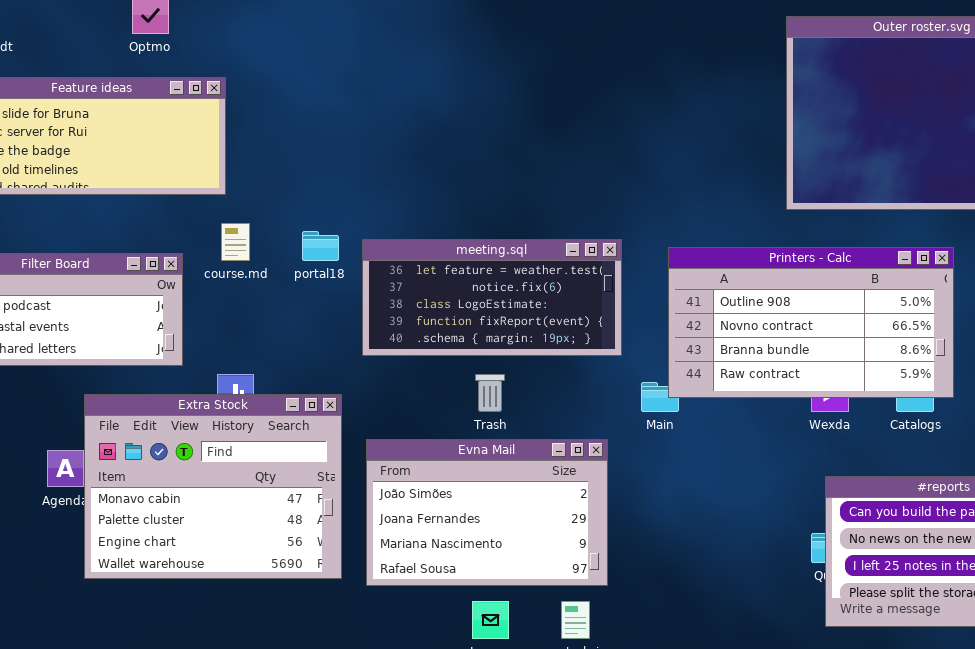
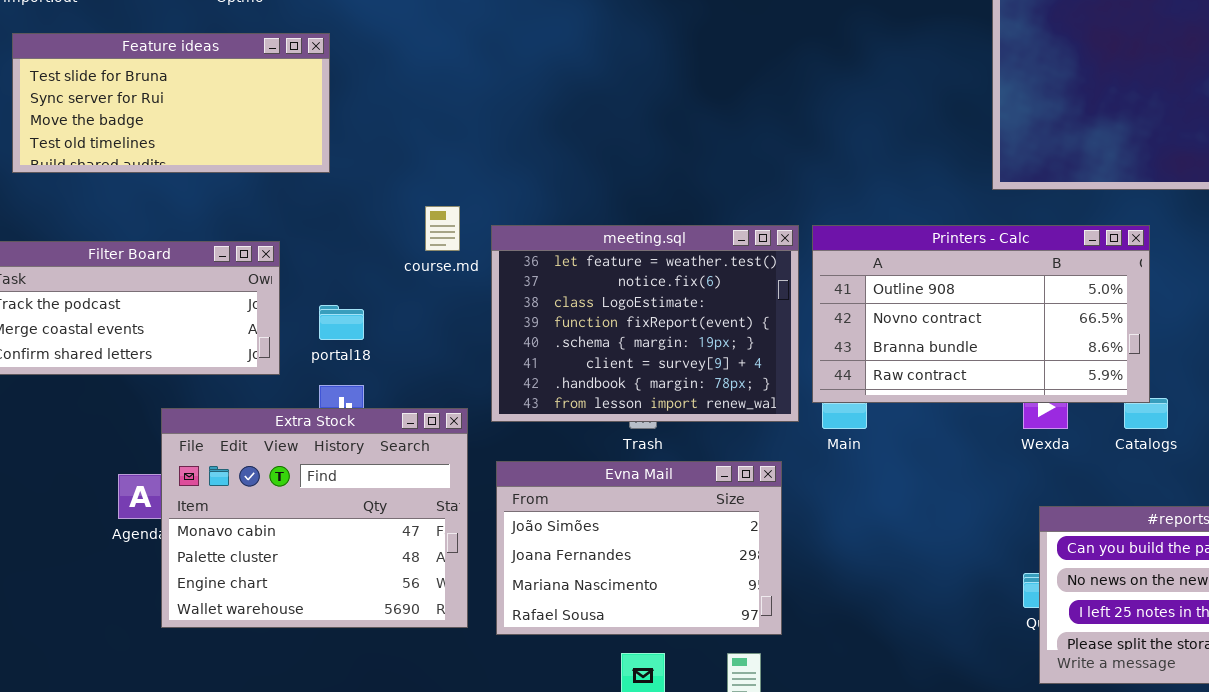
course.md: [221,223,250,261] -> [425,206,460,251], moved
portal18: [302,231,339,261] -> [319,305,364,340], moved
meeting.sql: [362,239,622,356] -> [491,225,799,422], resized
Printers - Calc: [668,247,954,398] -> [812,225,1150,403], moved

